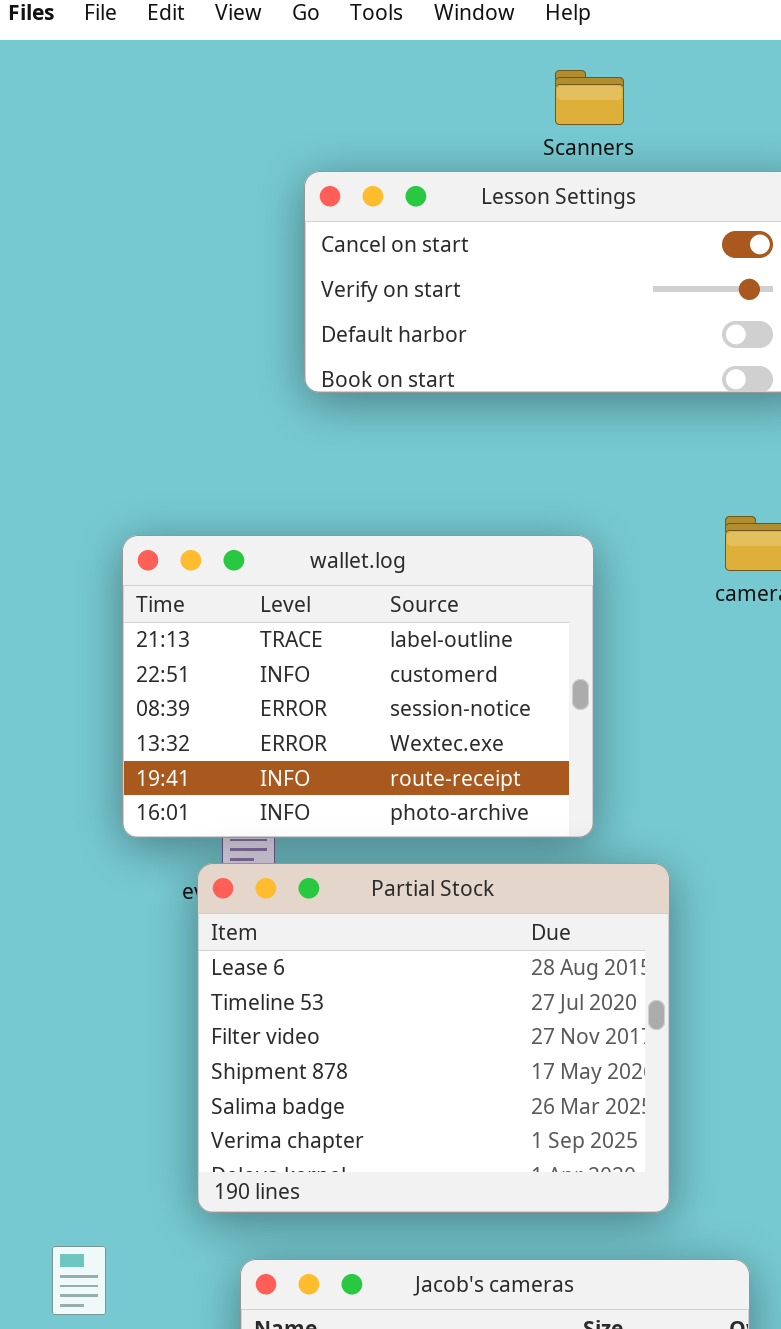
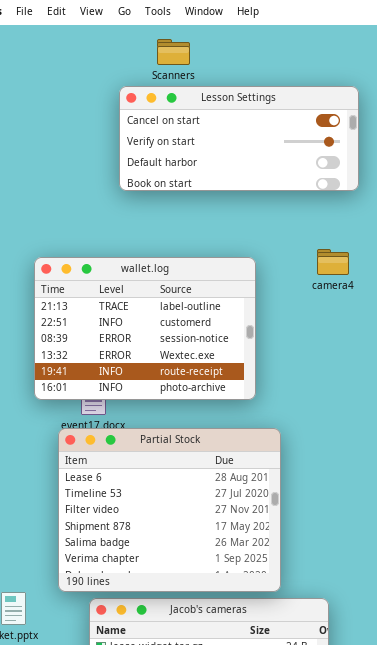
Scanners: [555,70,624,125] -> [157,39,190,65], moved
Partial Stock: [197,863,670,1213] -> [58,428,281,592], moved

